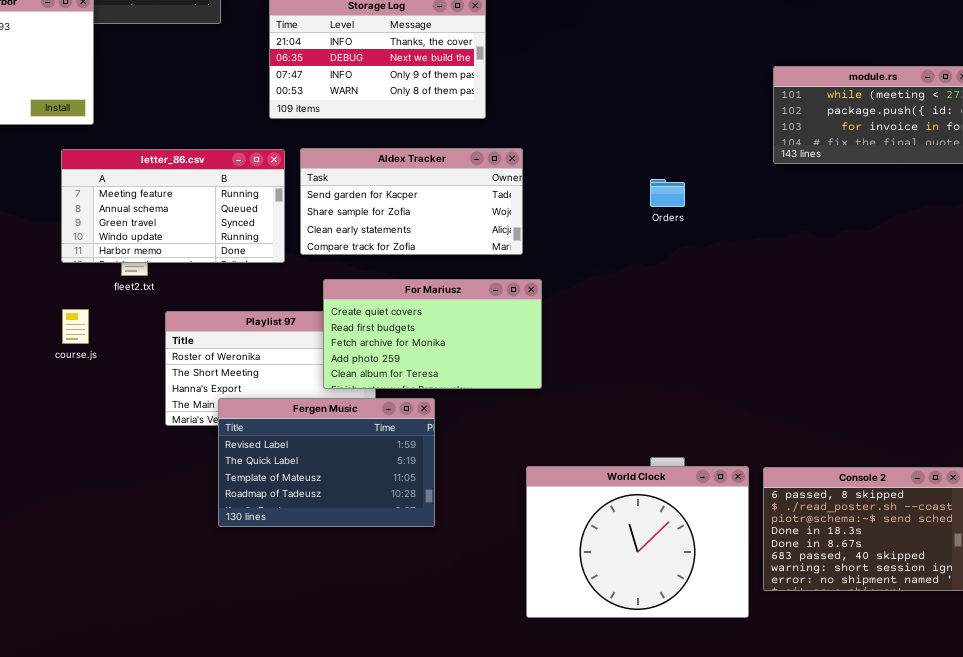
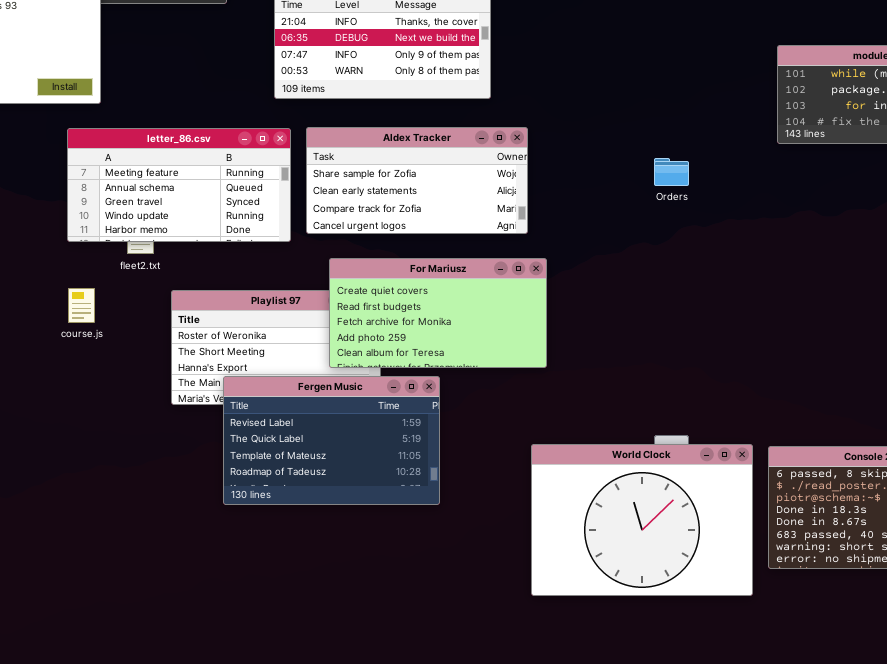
Aldex Tracker: [300,148,523,255] -> [306,127,528,234], scrolled down 1 row

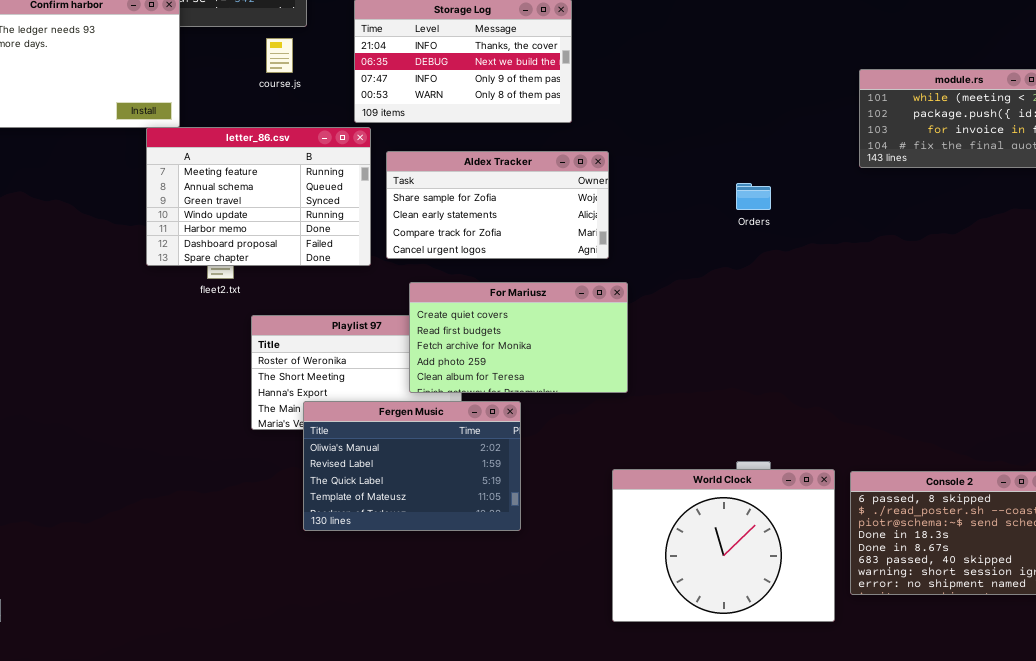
letter_86.csv: [67,128,291,242] -> [146,127,371,266], resized
course.js: [68,288,95,323] -> [266,38,293,73], moved
Fergen Music: [223,376,440,505] -> [303,401,521,531], scrolled up 1 row

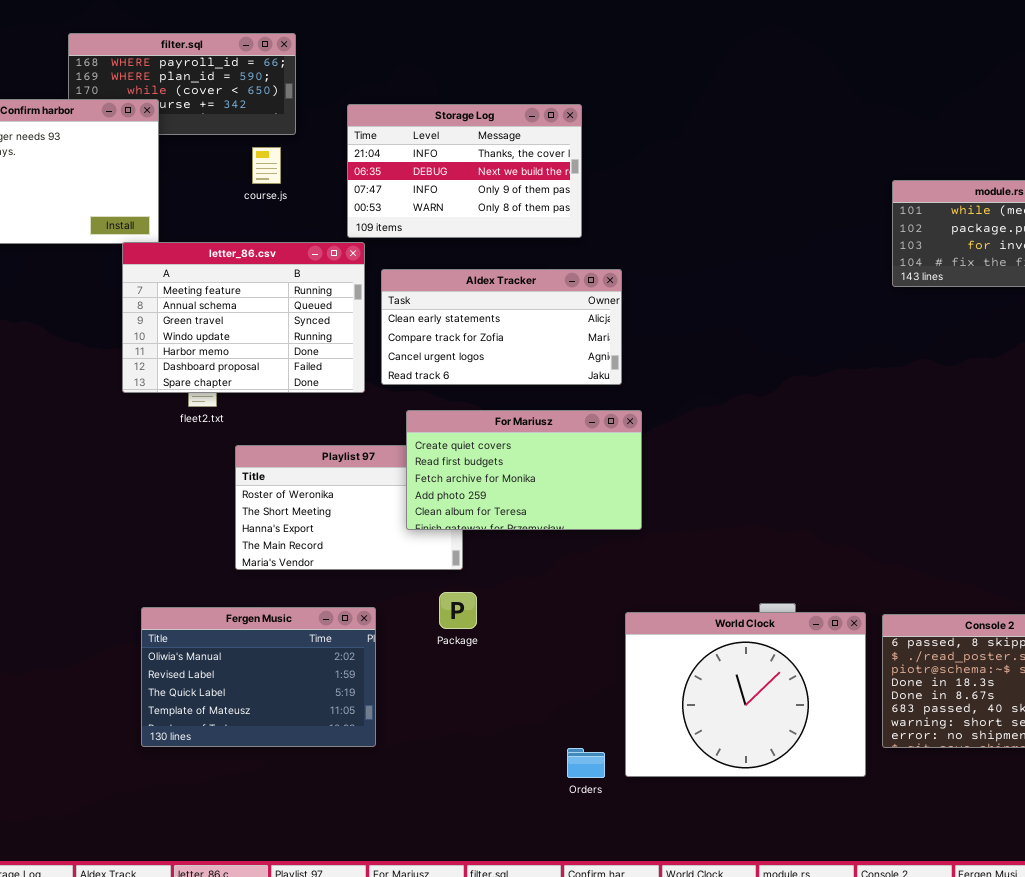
Aldex Tracker: [386,151,609,259] -> [381,269,622,385], scrolled down 1 row
Orders: [736,183,771,210] -> [567,748,605,778], moved
Fergen Music: [303,401,521,531] -> [141,607,376,747], moved

